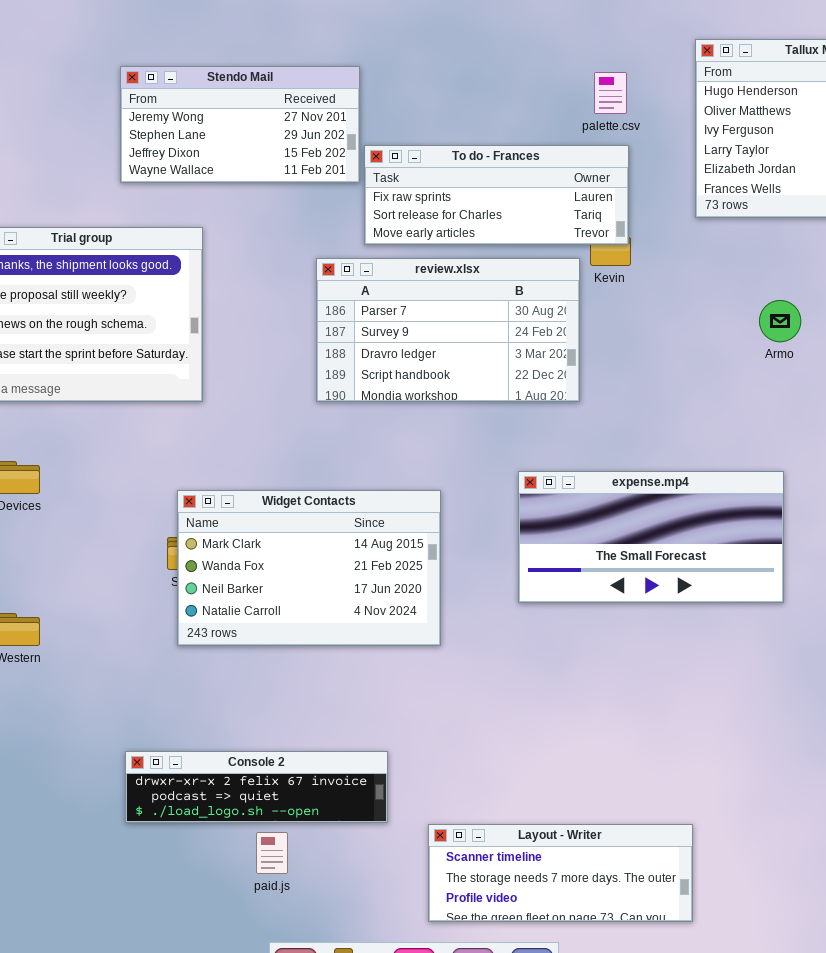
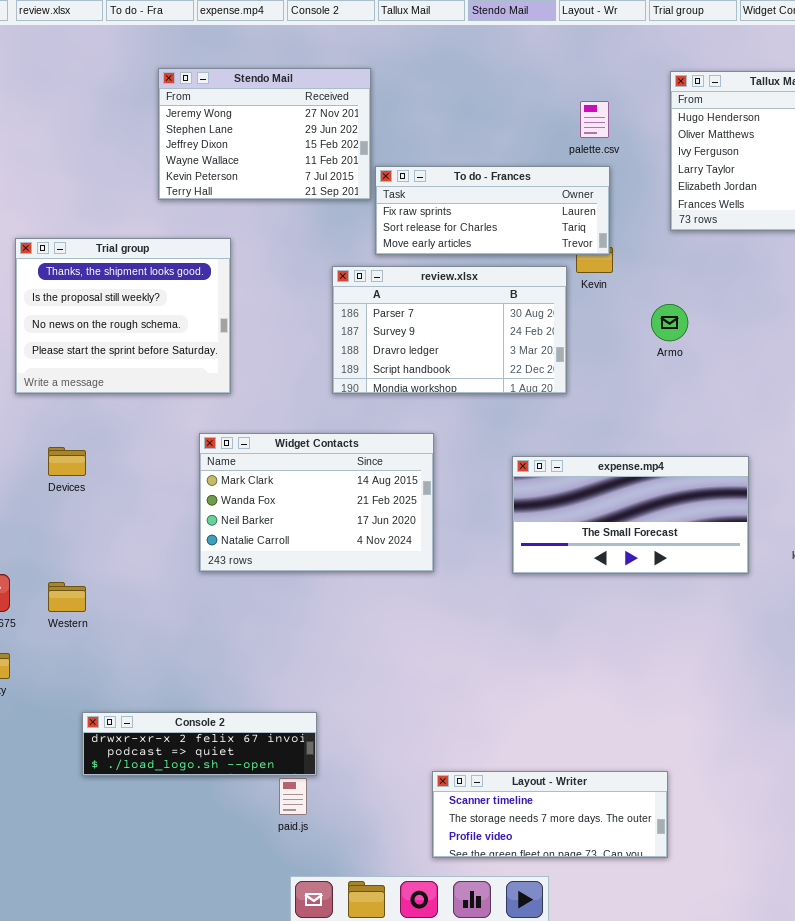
Stendo Mail: [120,66,360,183] -> [158,68,371,200], resized
Armo: [759,300,801,342] -> [651,304,688,341], moved
Widget Contacts: [177,490,441,646] -> [199,433,434,572], moved
Console 2: [125,751,388,823] -> [82,712,317,776], moved

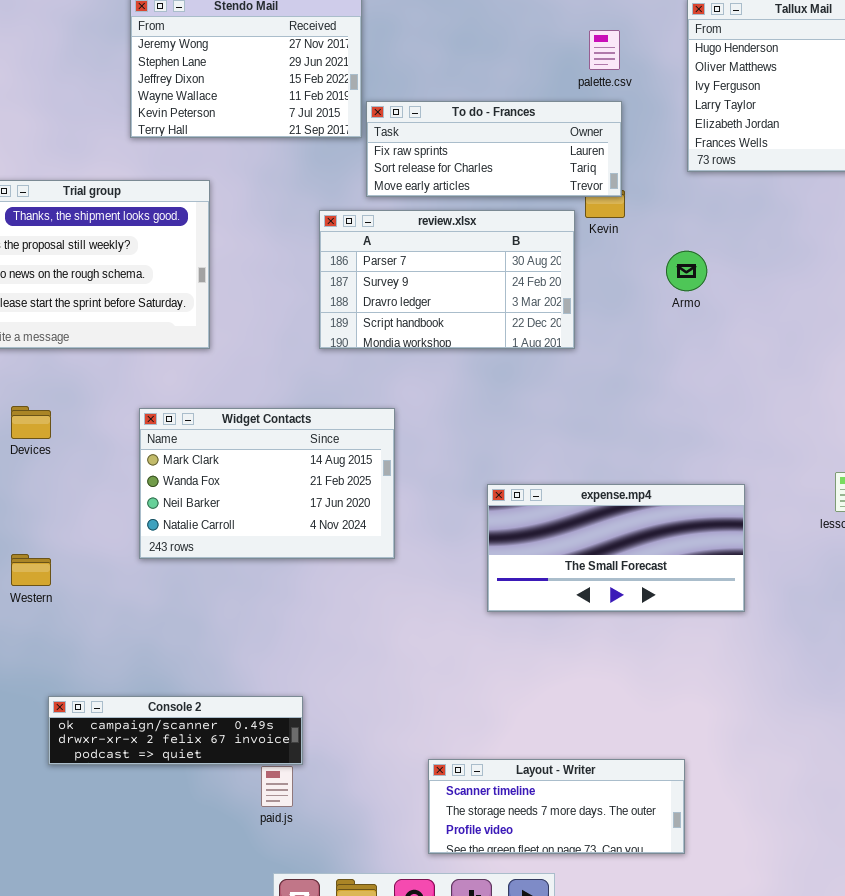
Widget Contacts: [199,433,434,572] -> [139,408,395,559], moved
expense.mp4: [512,456,749,574] -> [487,484,745,612], moved
Console 2: [82,712,317,776] -> [48,696,303,765], scrolled up 1 row

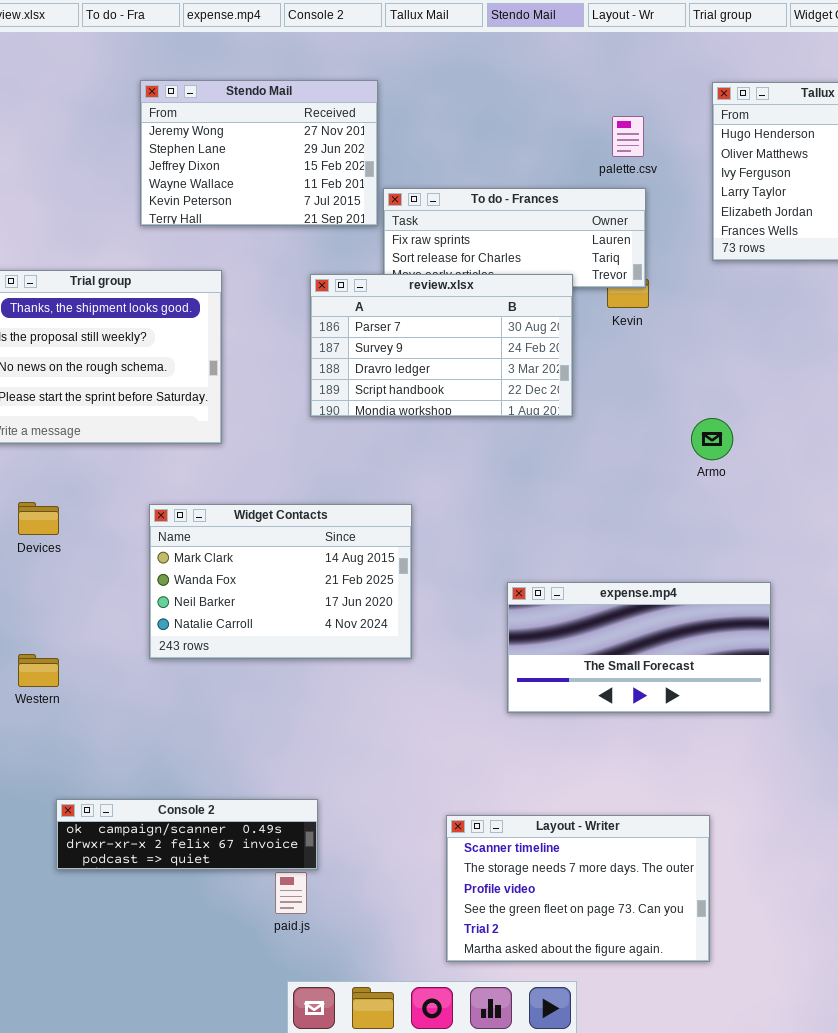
review.xlsx: [319,210,575,349] -> [310,274,573,417], moved
Armo: [666,251,707,291] -> [691,418,733,460], moved
Layout - Writer: [428,759,685,854] -> [446,815,710,962], resized

